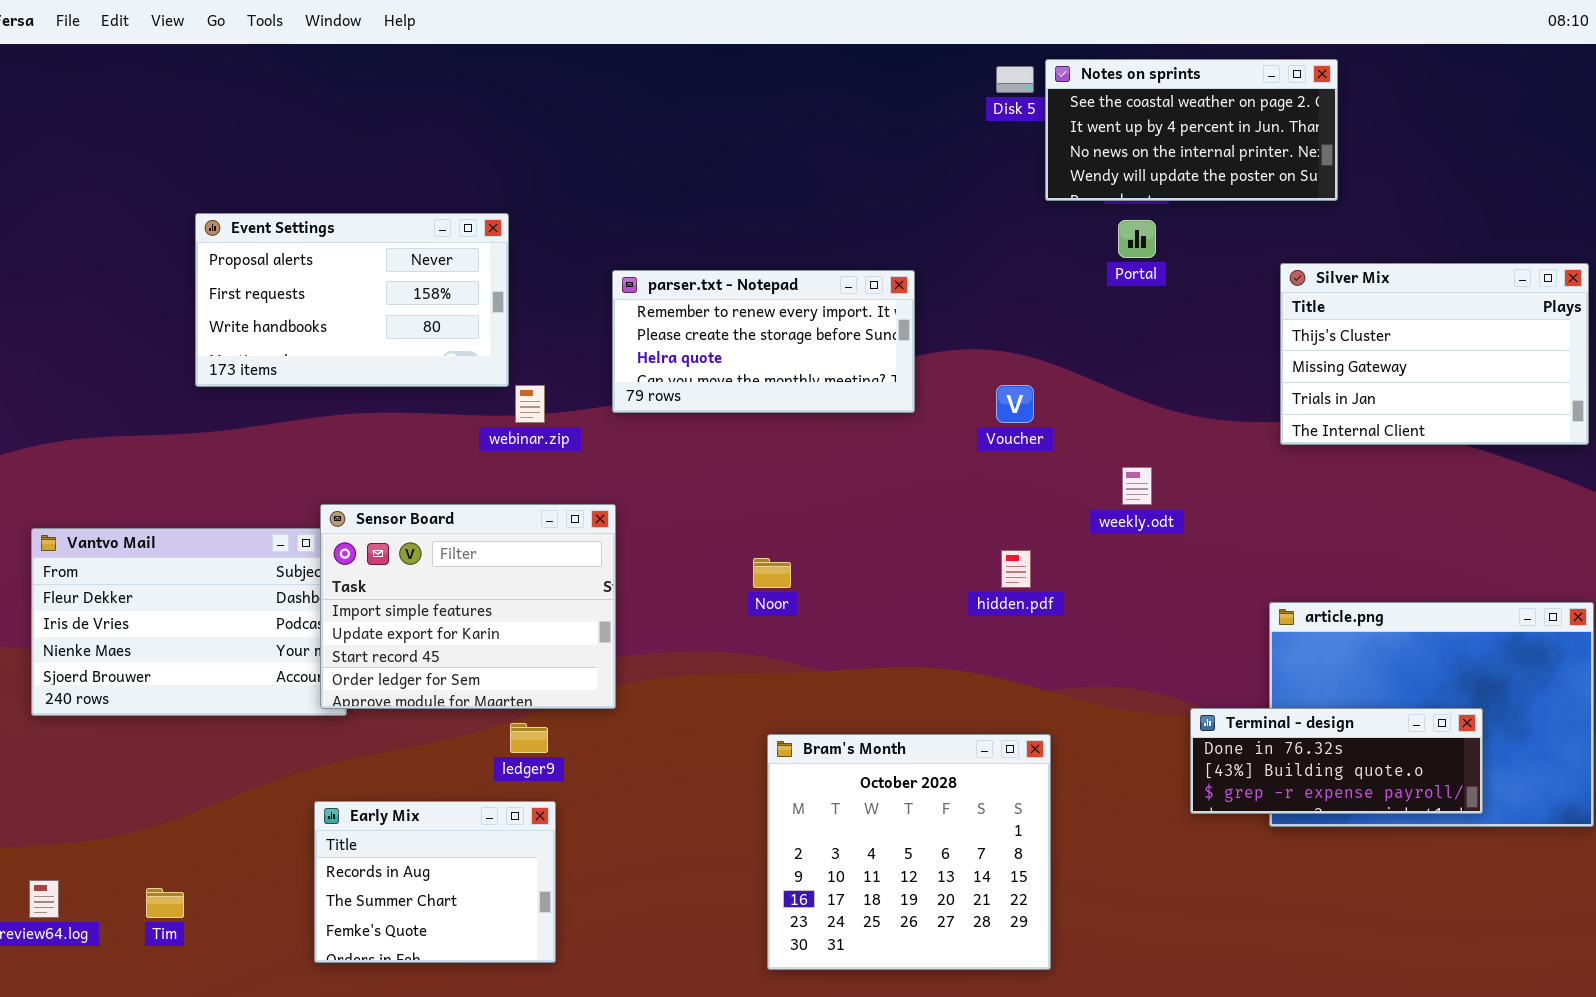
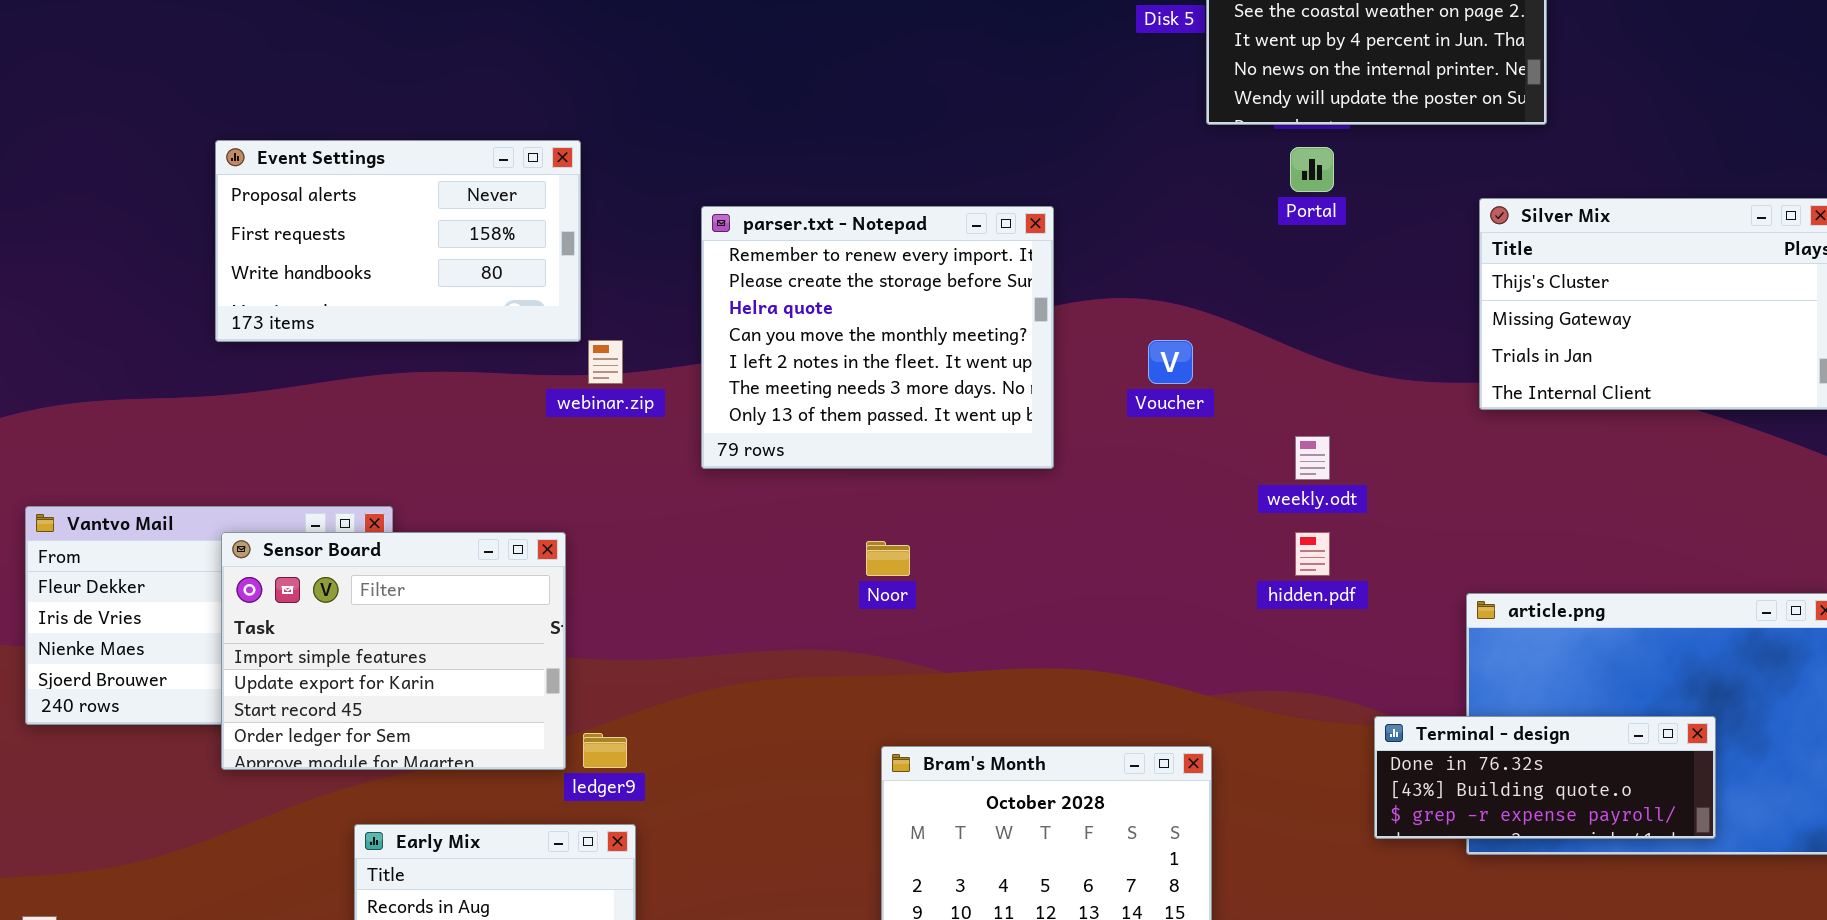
parser.txt - Notepad: [612,270,915,413] -> [701,206,1054,469], resized
Sensor Board: [320,504,616,709] -> [221,532,566,770], moved
hidden.pdf: [1001,550,1031,588] -> [1295,532,1330,576], moved

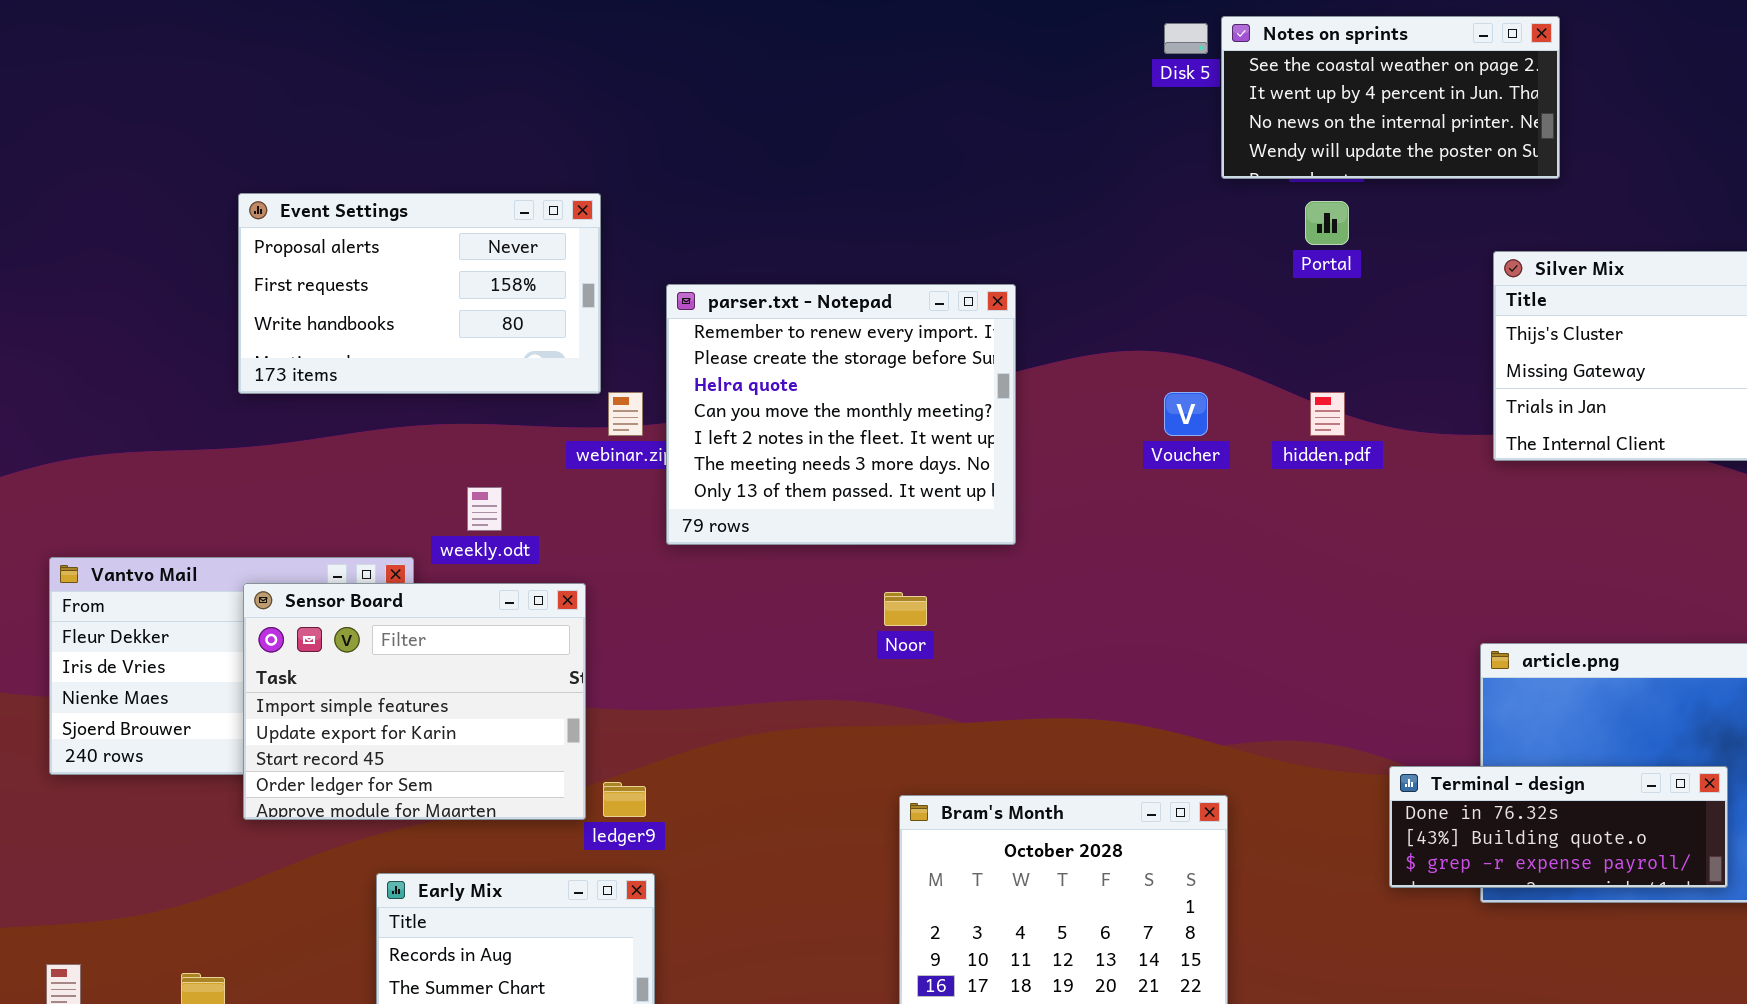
parser.txt - Notepad: [701,206,1054,469] -> [666,284,1016,545], moved
weekly.odt: [1295,436,1330,480] -> [467,487,502,531], moved
hidden.pdf: [1295,532,1330,576] -> [1310,392,1345,436], moved

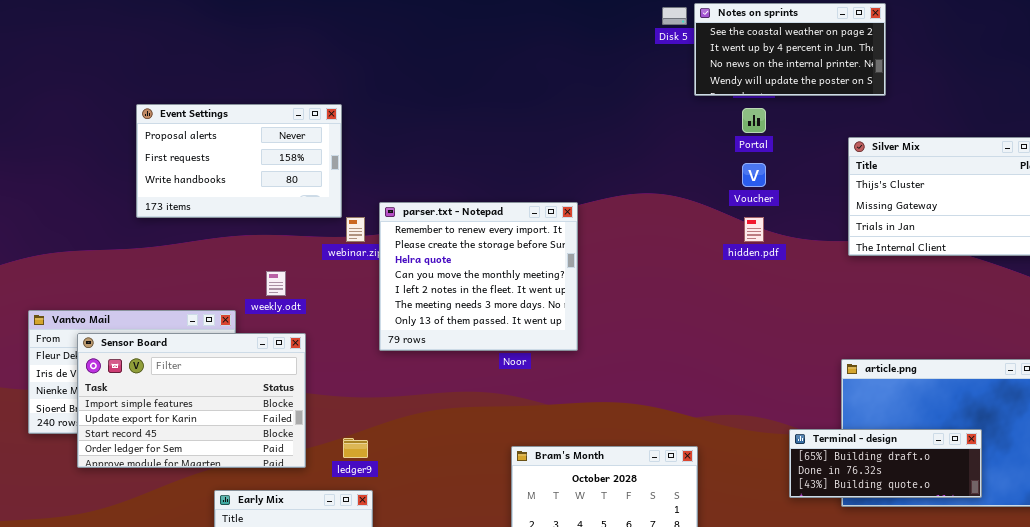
parser.txt - Notepad: [666,284,1016,545] -> [379,202,578,351], moved
Voucher: [1164,392,1208,436] -> [742,163,766,187], moved
Sensor Board: [243,583,586,820] -> [77,333,306,468], moved, resized
Terminal - design: [1389,766,1728,888] -> [789,429,982,498], scrolled up 1 row

